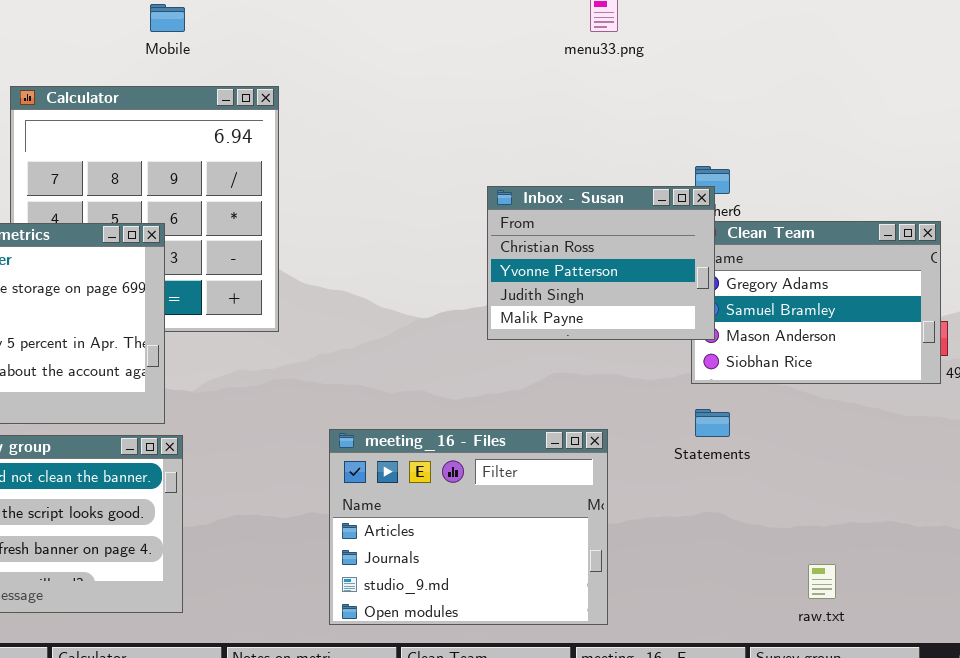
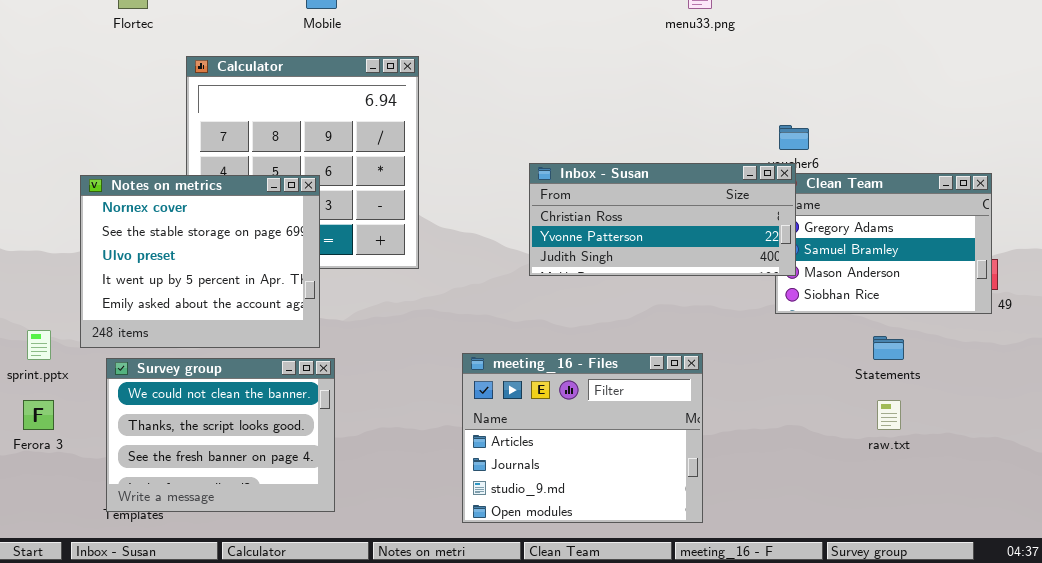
Inbox - Susan: [487,186,715,340] -> [529,163,796,276], resized
Statements: [695,409,730,437] -> [873,336,904,360], moved
raw.txt: [808,564,836,599] -> [877,400,901,430], moved

